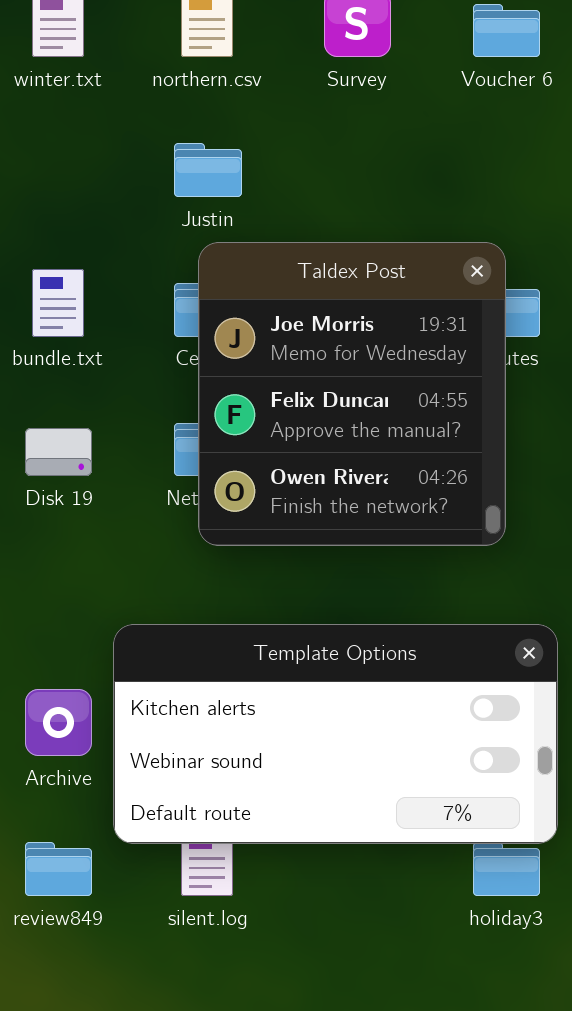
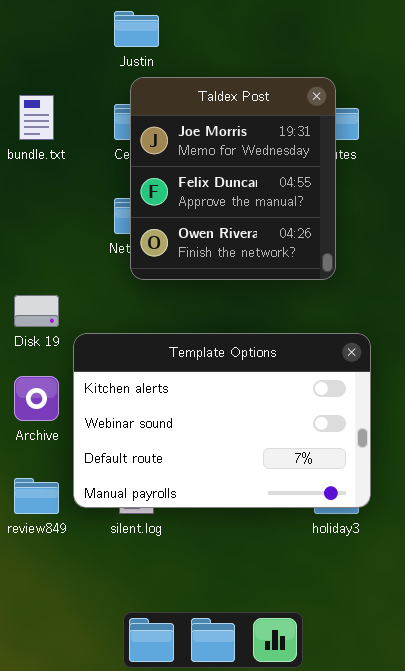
Disk 19: [25,428,92,476] -> [14,295,59,327], moved
Template Options: [113,624,558,844] -> [73,333,371,508], resized

